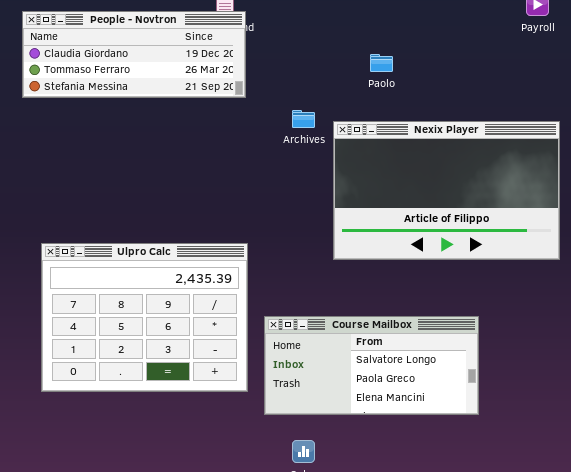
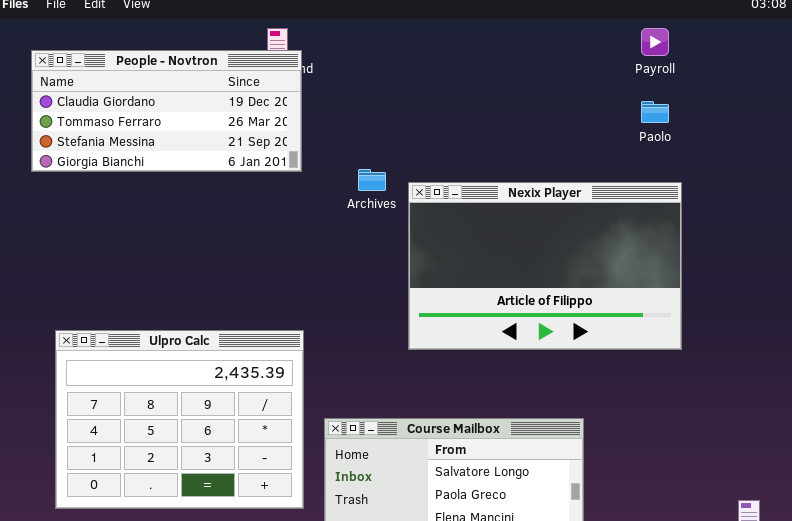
People - Novtron: [22,11,246,98] -> [31,50,302,172], resized
Paolo: [370,54,393,72] -> [641,101,669,123], moved

